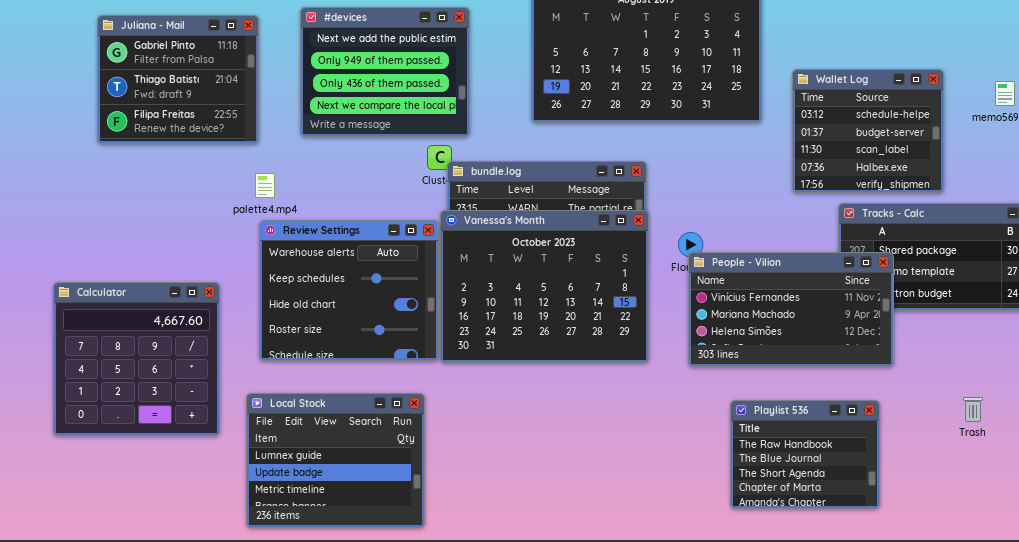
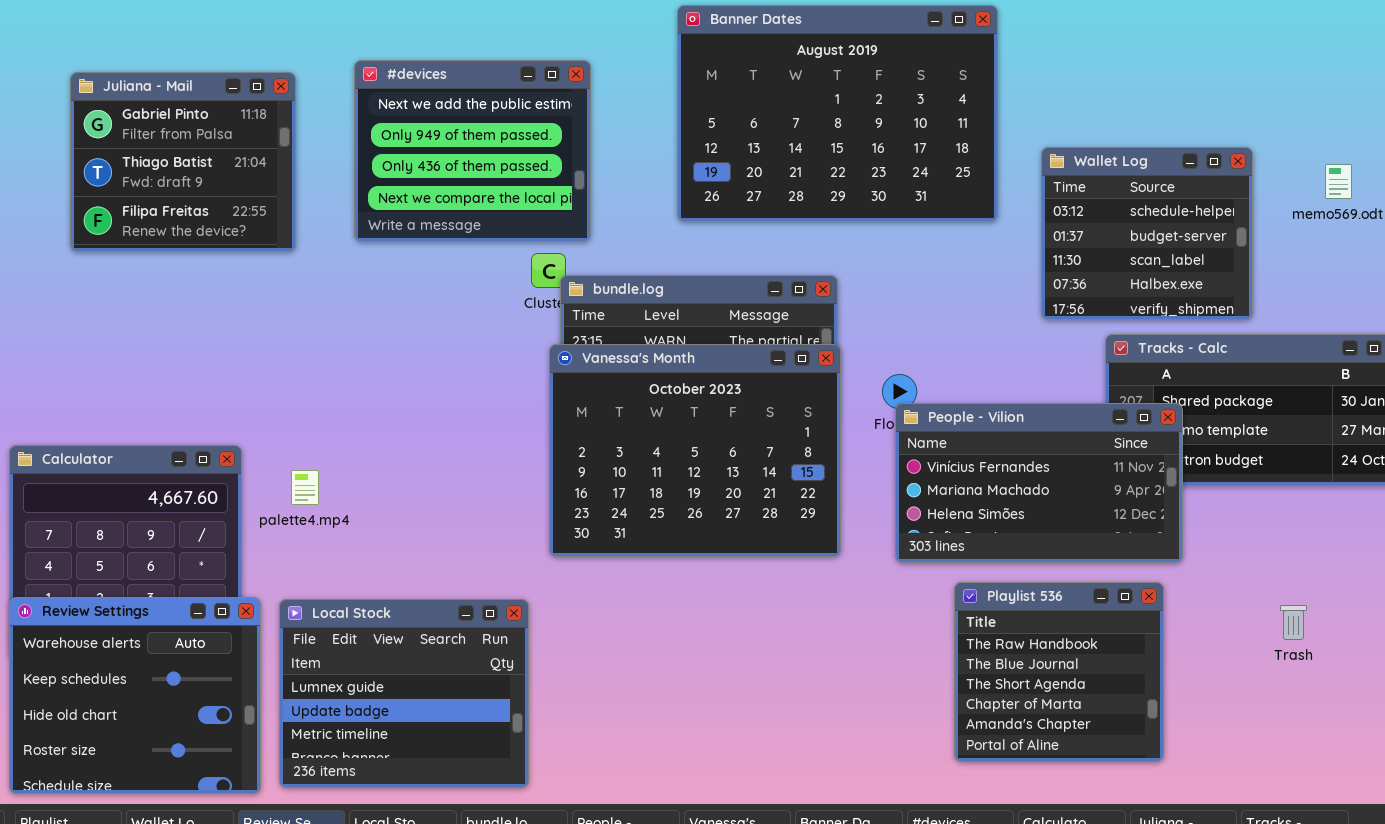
palette4.mp4: [255,173,275,198] -> [291,470,319,505], moved
Review Settings: [259,220,439,361] -> [9,597,261,794], moved
Playlist 536: [730,400,880,509] -> [954,582,1164,762], resized

